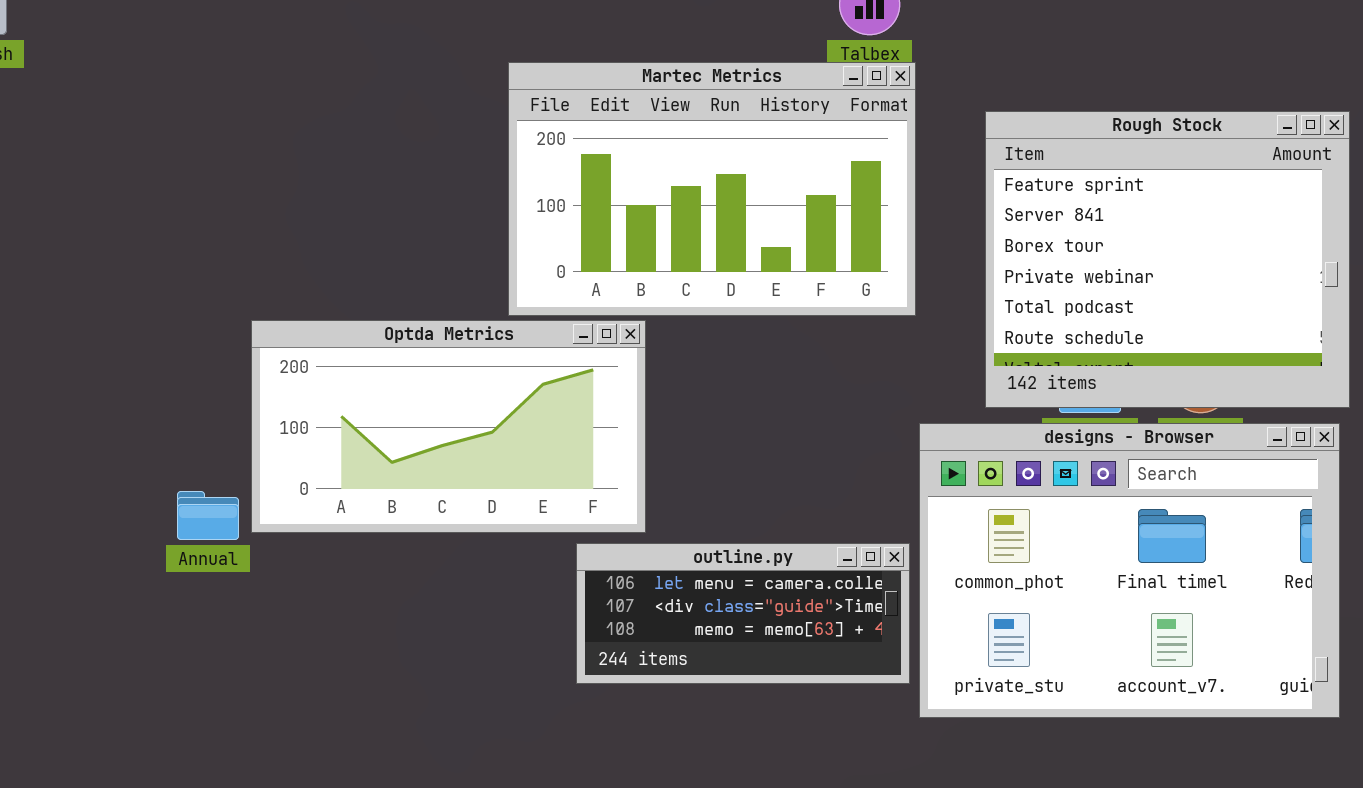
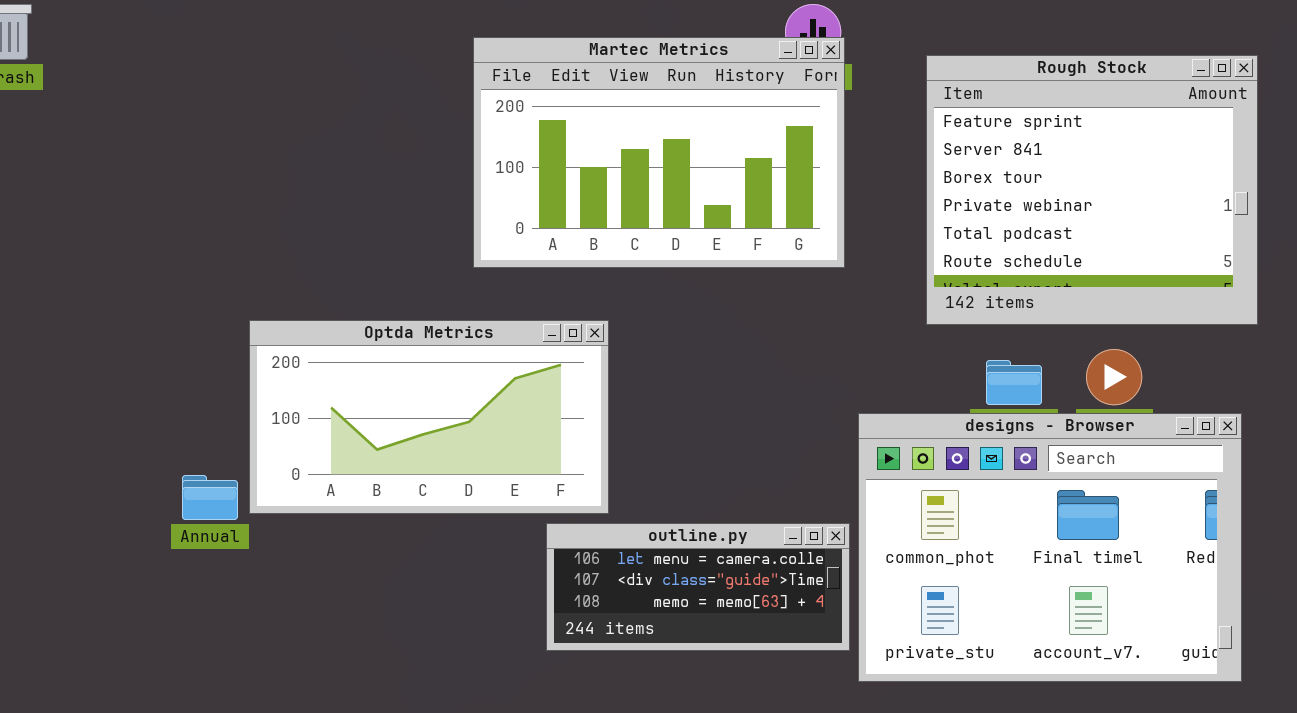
Martec Metrics: [508,62,916,316] -> [473,37,845,268], moved
Rough Stock: [985,111,1350,408] -> [926,55,1258,325], moved

